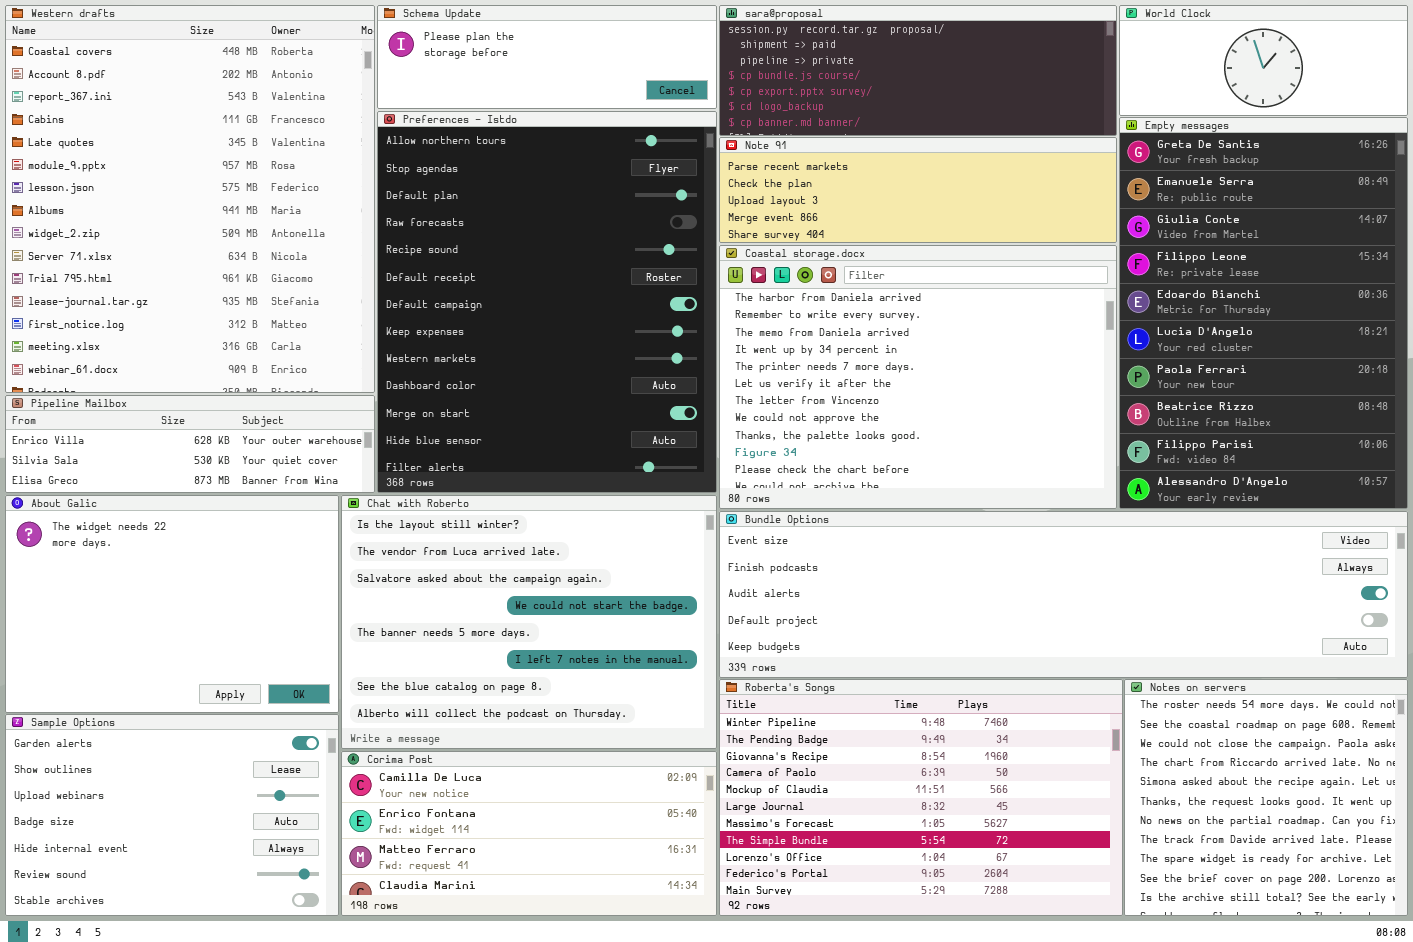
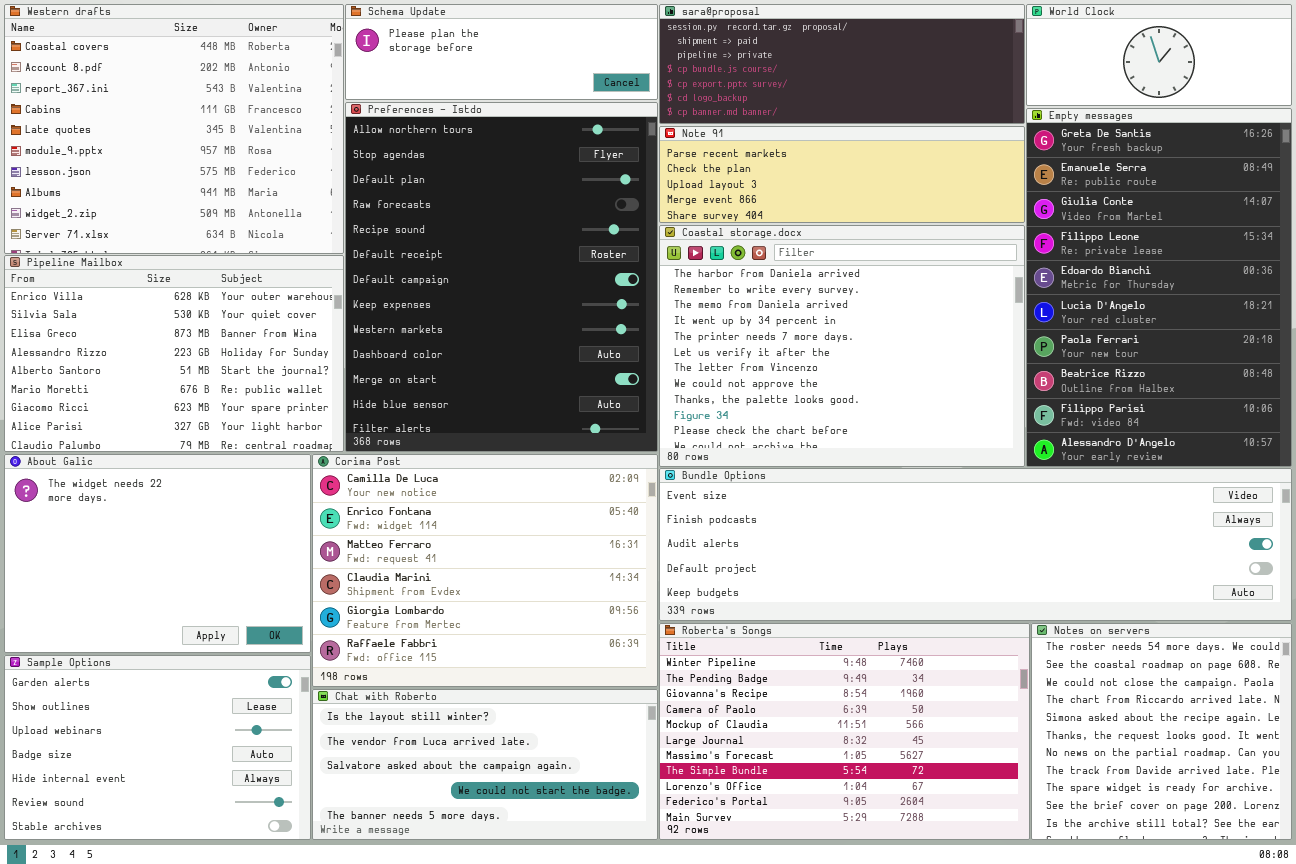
Western drafts: [5,5,375,393] -> [4,4,344,254], resized
Pipeline Mailbox: [5,395,375,493] -> [4,255,344,452], resized
Chat with Roberto: [341,495,717,749] -> [312,689,658,840], moved, resized
Corima Post: [341,751,717,916] -> [312,454,658,687], moved, resized

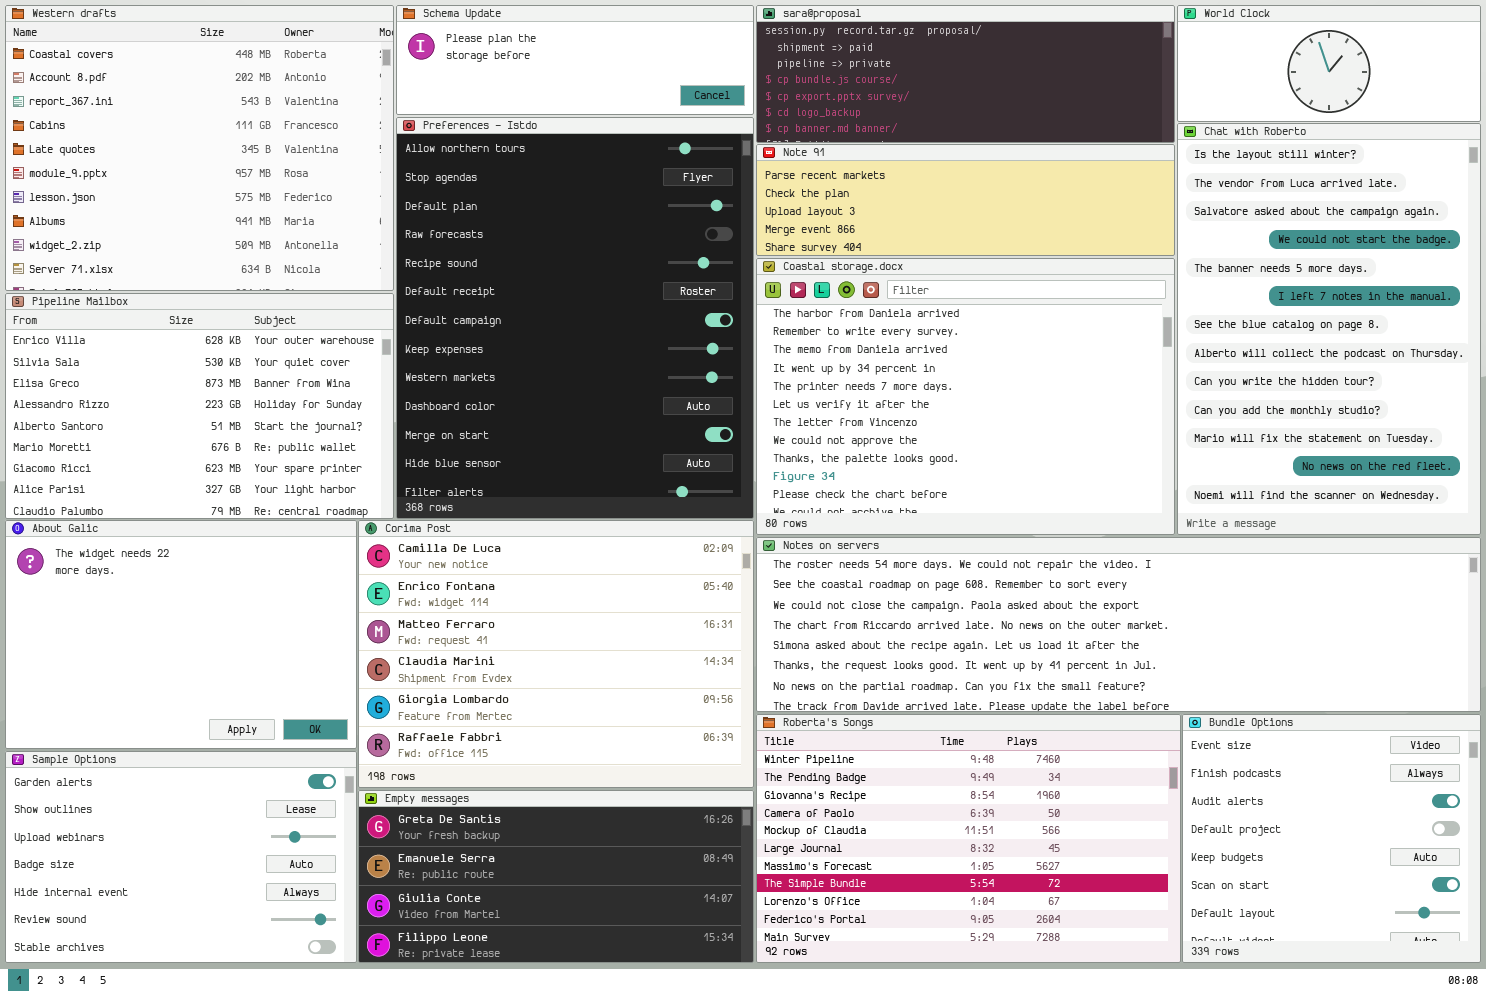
Empty messages: [1026,108,1292,467] -> [358,790,754,963], moved, resized
Bundle Options: [659,468,1292,621] -> [1182,714,1481,963], moved, resized
Notes on servers: [1031,623,1292,840] -> [756,537,1481,712], moved, resized
Chat with Roberto: [312,689,658,840] -> [1177,123,1481,535], moved, resized

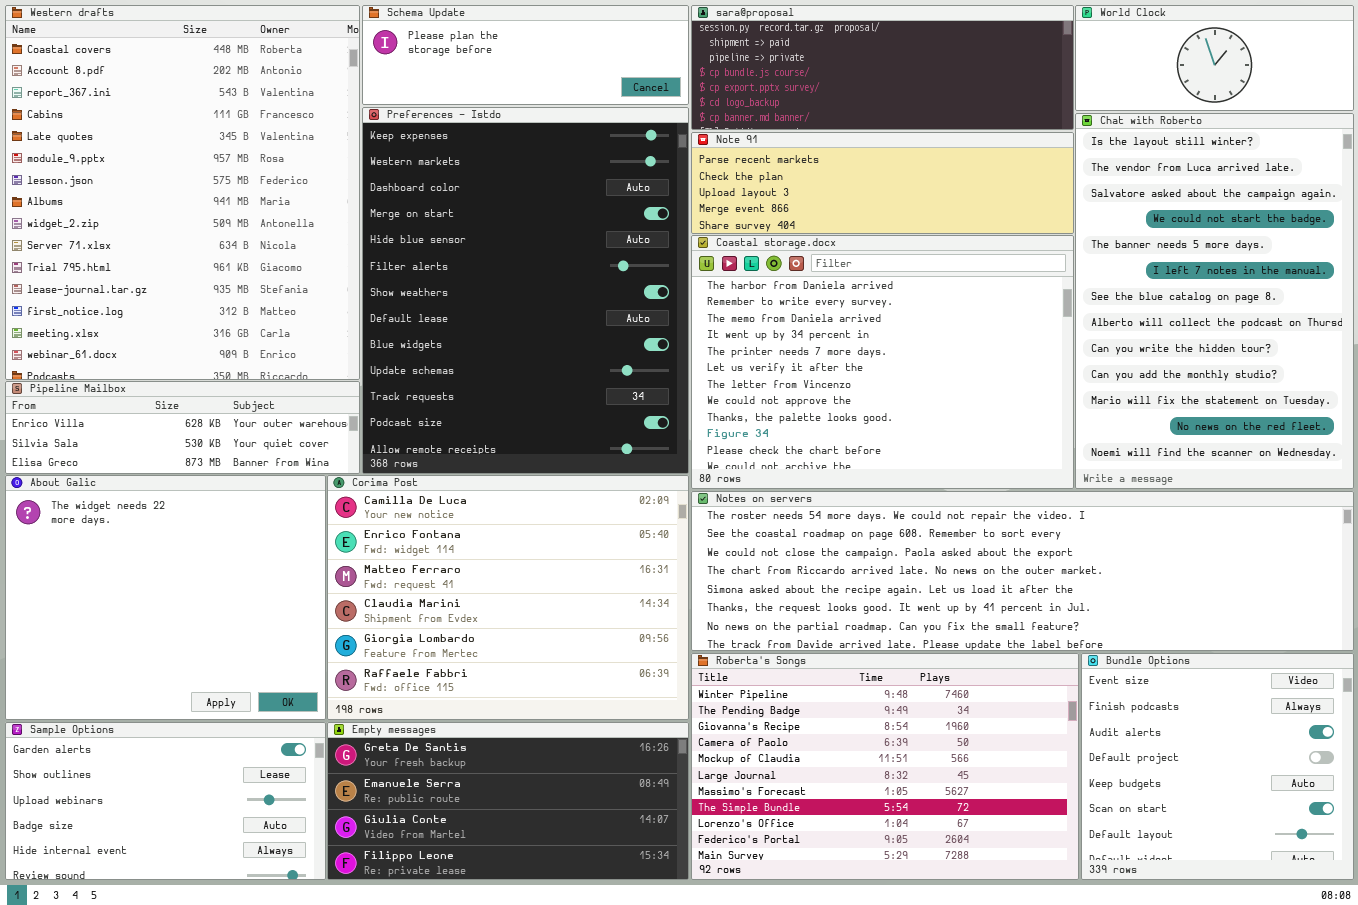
Western drafts: [5,5,394,291] -> [5,5,360,380], resized
Preferences - Istdo: [396,117,754,519] -> [362,107,689,474], scrolled down 7 rows
Pipeline Mailbox: [5,293,394,519] -> [5,381,360,474], resized
About Galic: [5,520,357,749] -> [5,475,326,720], resized
Sample Options: [5,751,357,963] -> [5,722,326,880], resized

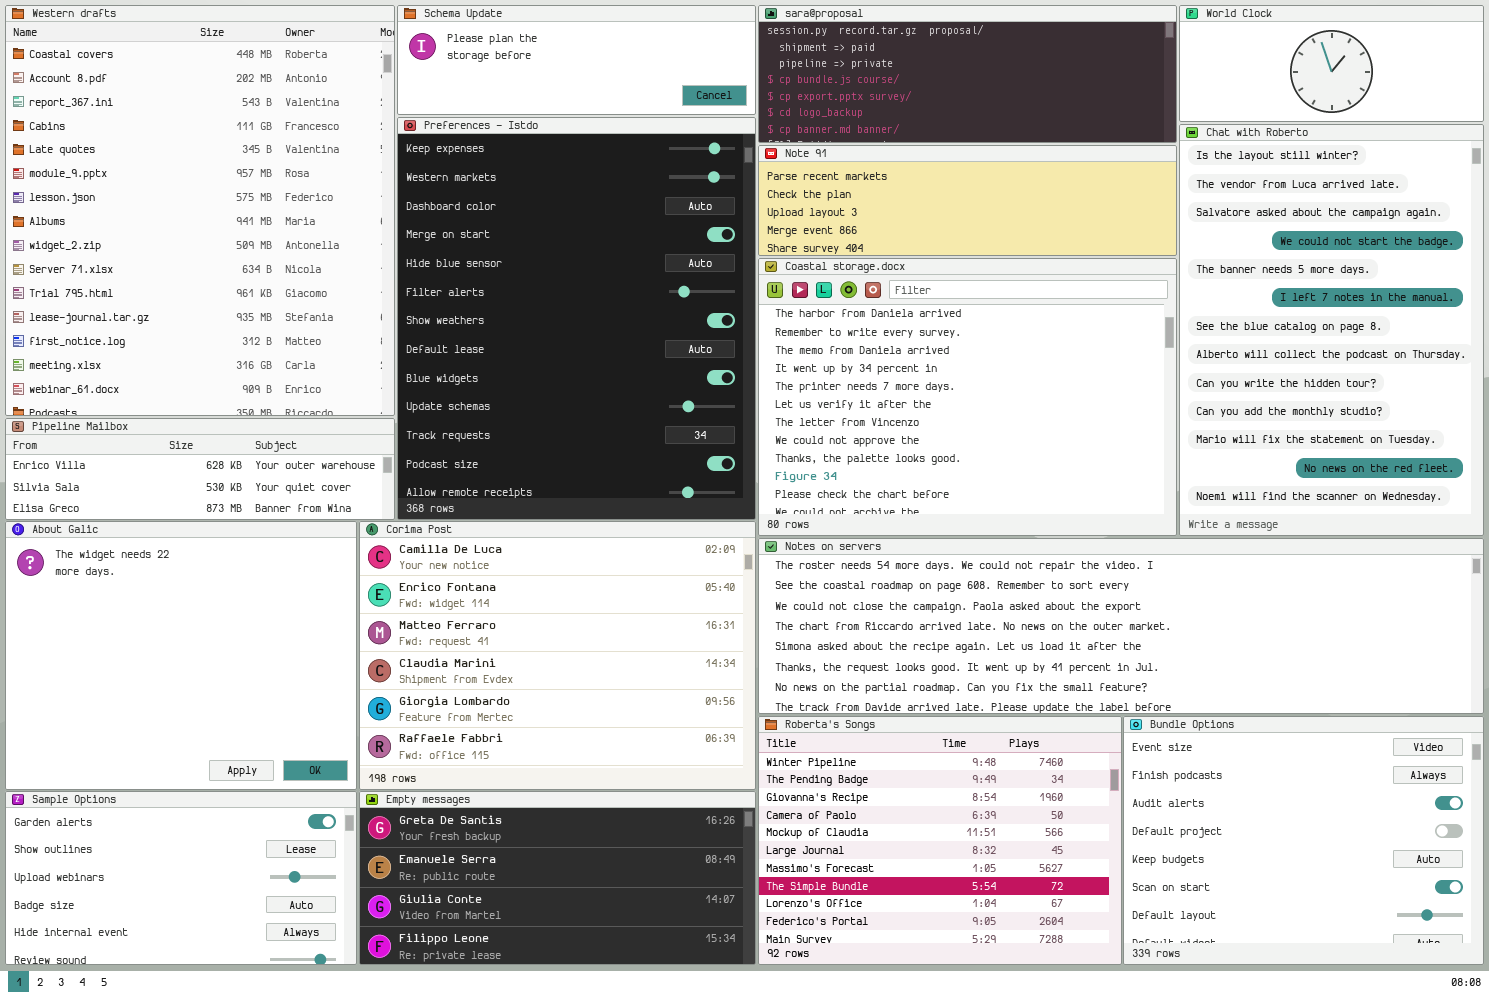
Roberta's Songs: [691,653,1079,880] -> [758,716,1122,965], resized
Bundle Options: [1081,653,1354,880] -> [1123,716,1484,965], resized

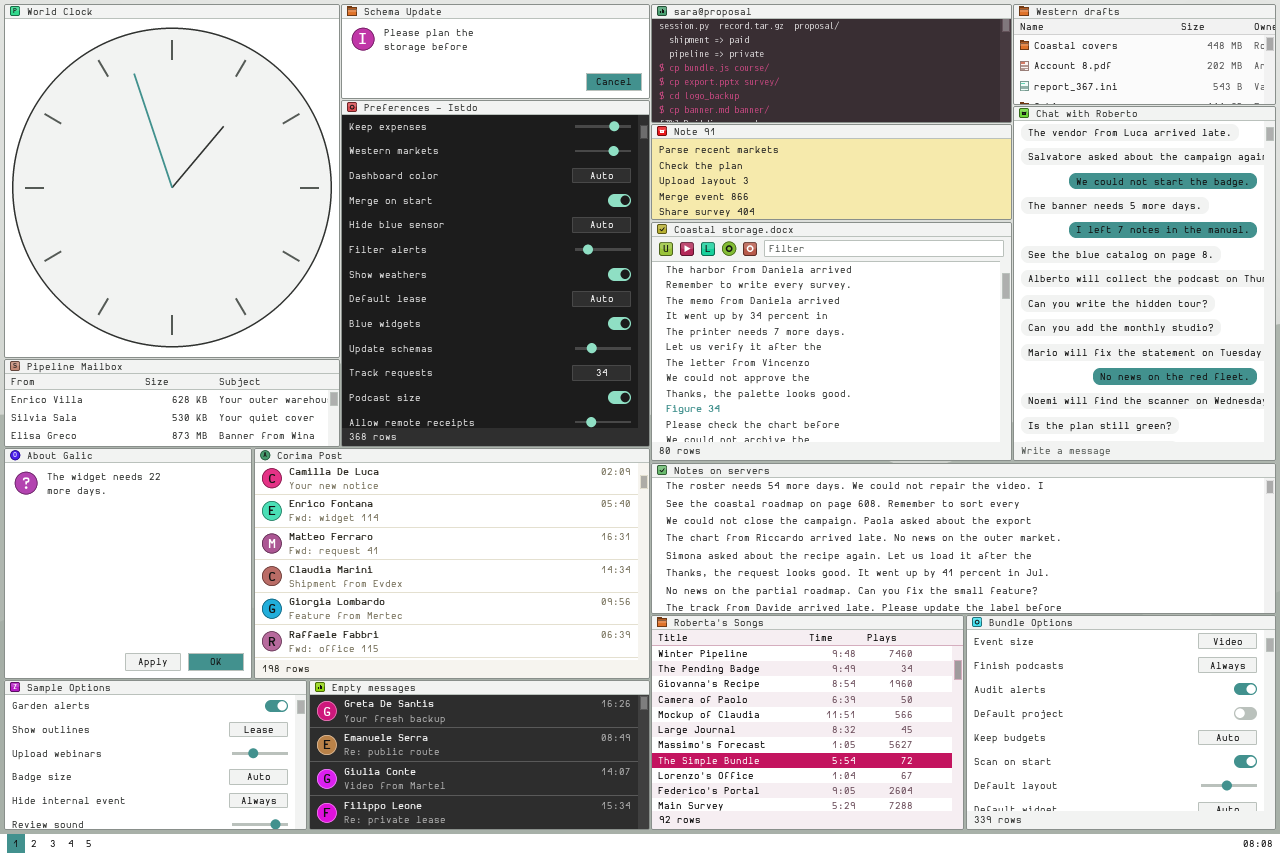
Western drafts: [5,5,395,416] -> [1013,4,1276,105], moved, resized
World Clock: [1179,5,1484,122] -> [4,4,340,358], moved, resized
Chat with Roberto: [1179,124,1484,536] -> [1013,106,1276,461], scrolled down 1 row
About Galic: [5,521,357,790] -> [4,448,252,679], resized
Corima Post: [359,521,756,790] -> [254,448,650,679], resized

